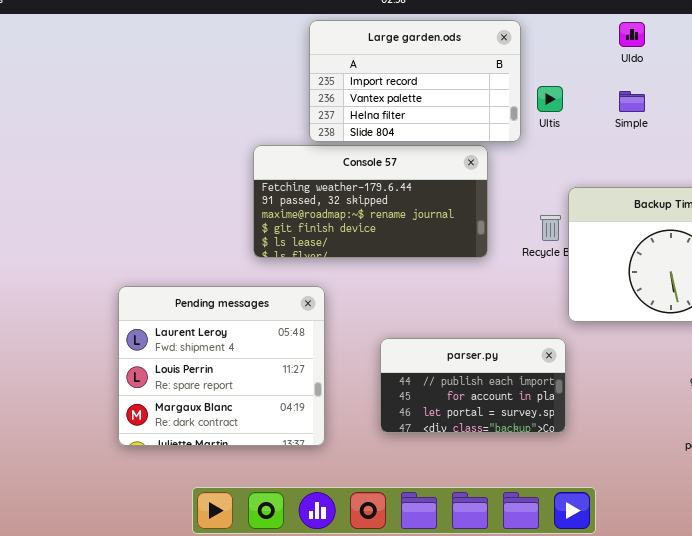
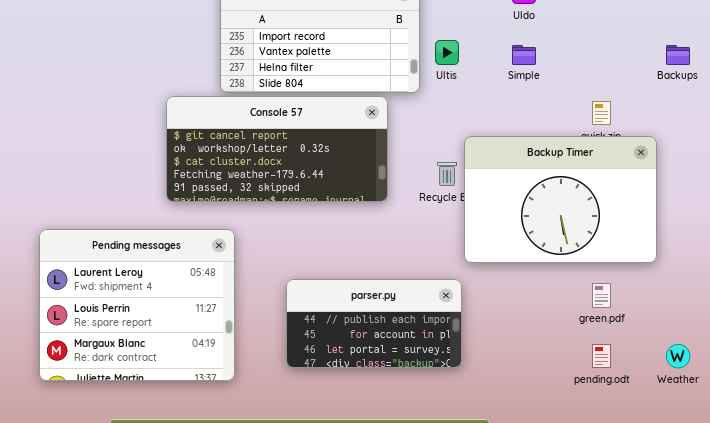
Console 57: [253,145,488,258] -> [166,96,388,202], scrolled up 3 rows

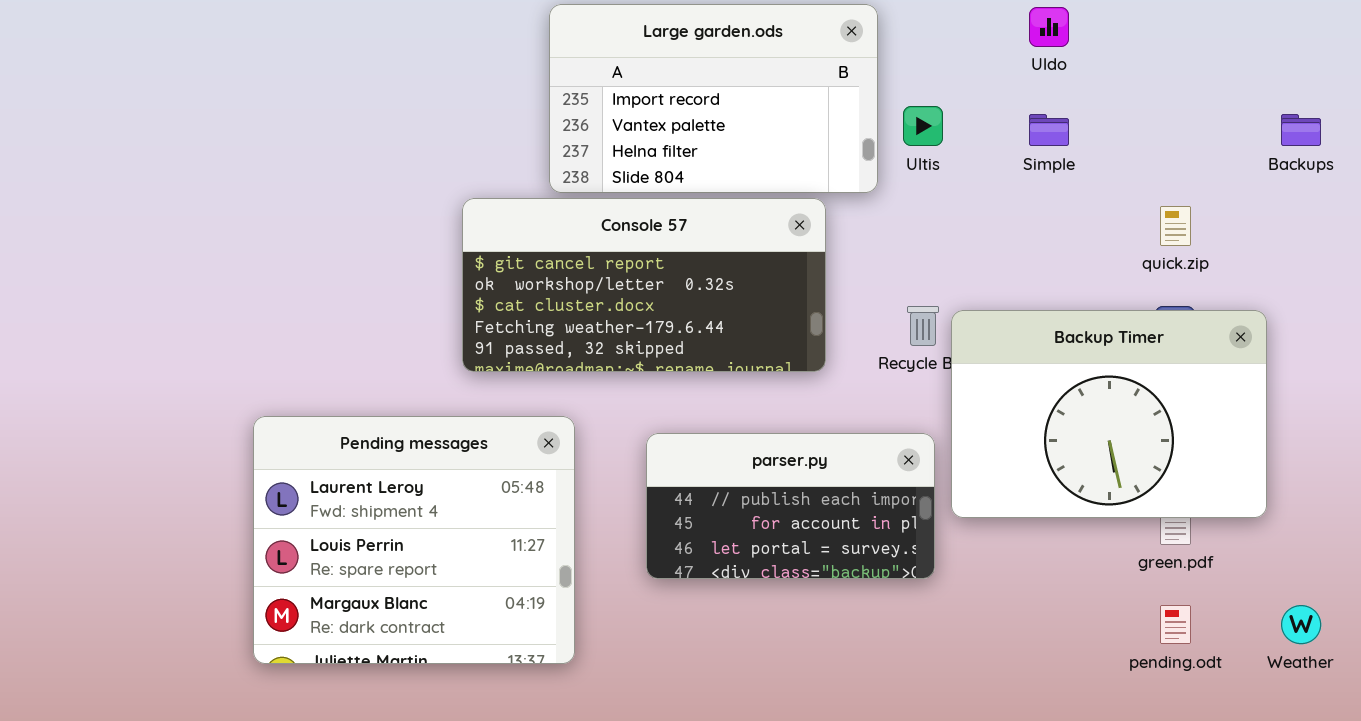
Backup Timer: [464,136,657,263] -> [951,310,1267,518], moved
parser.py: [286,279,462,368] -> [646,433,935,579], moved

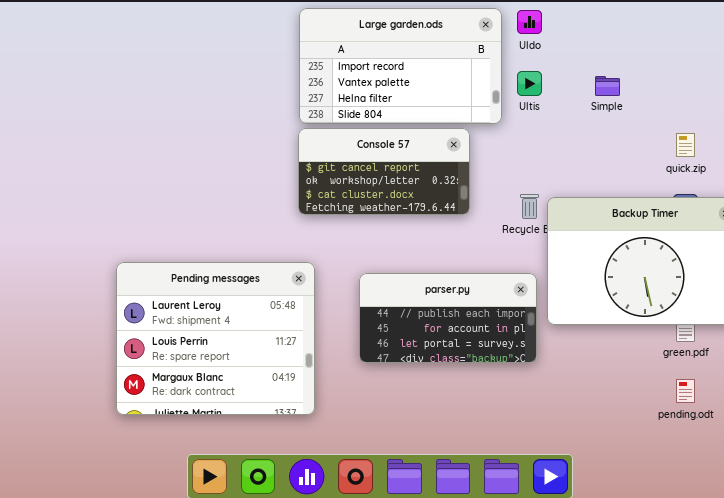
Uldo: [1029,7,1069,47] -> [517,10,542,34], moved
Console 57: [462,198,826,372] -> [298,128,470,215], resized

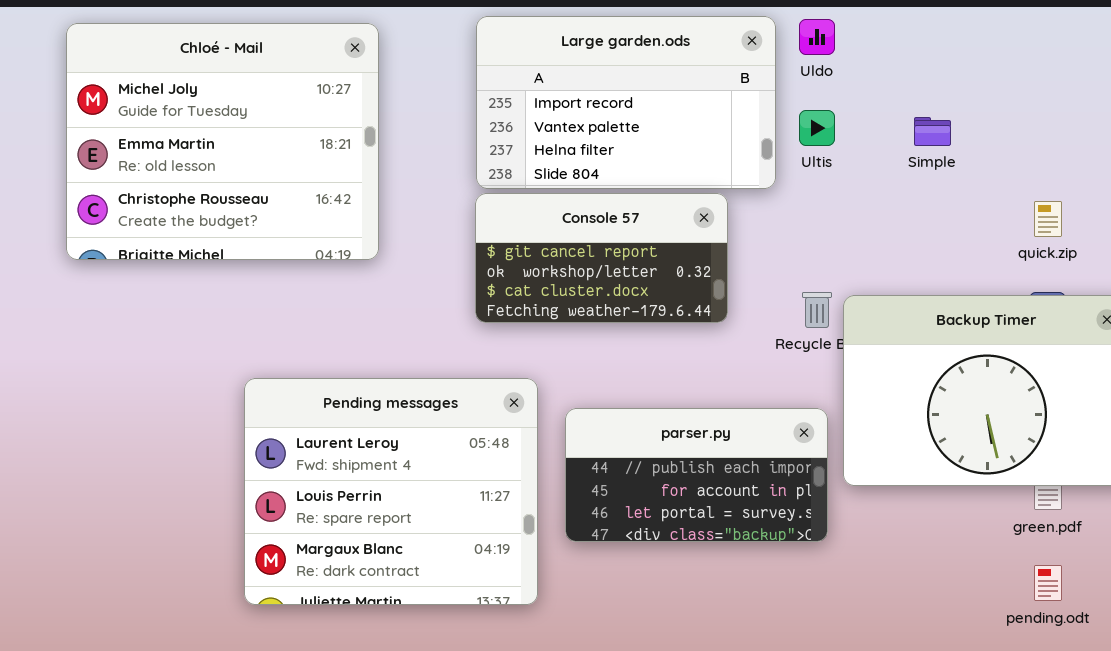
Chloé - Mail: none -> [66,23,379,260], opened
Pending messages: [116,262,315,415] -> [244,378,538,605], moved

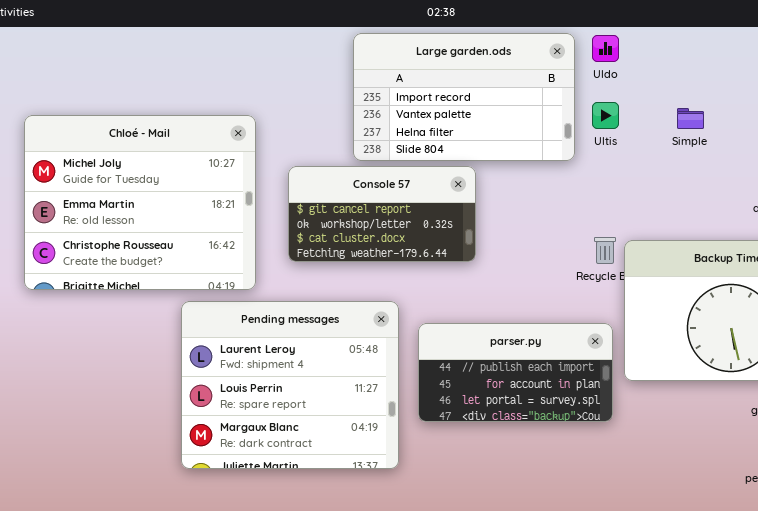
Chloé - Mail: [66,23,379,260] -> [24,115,256,290], moved
Console 57: [475,193,728,323] -> [288,166,476,262], moved

